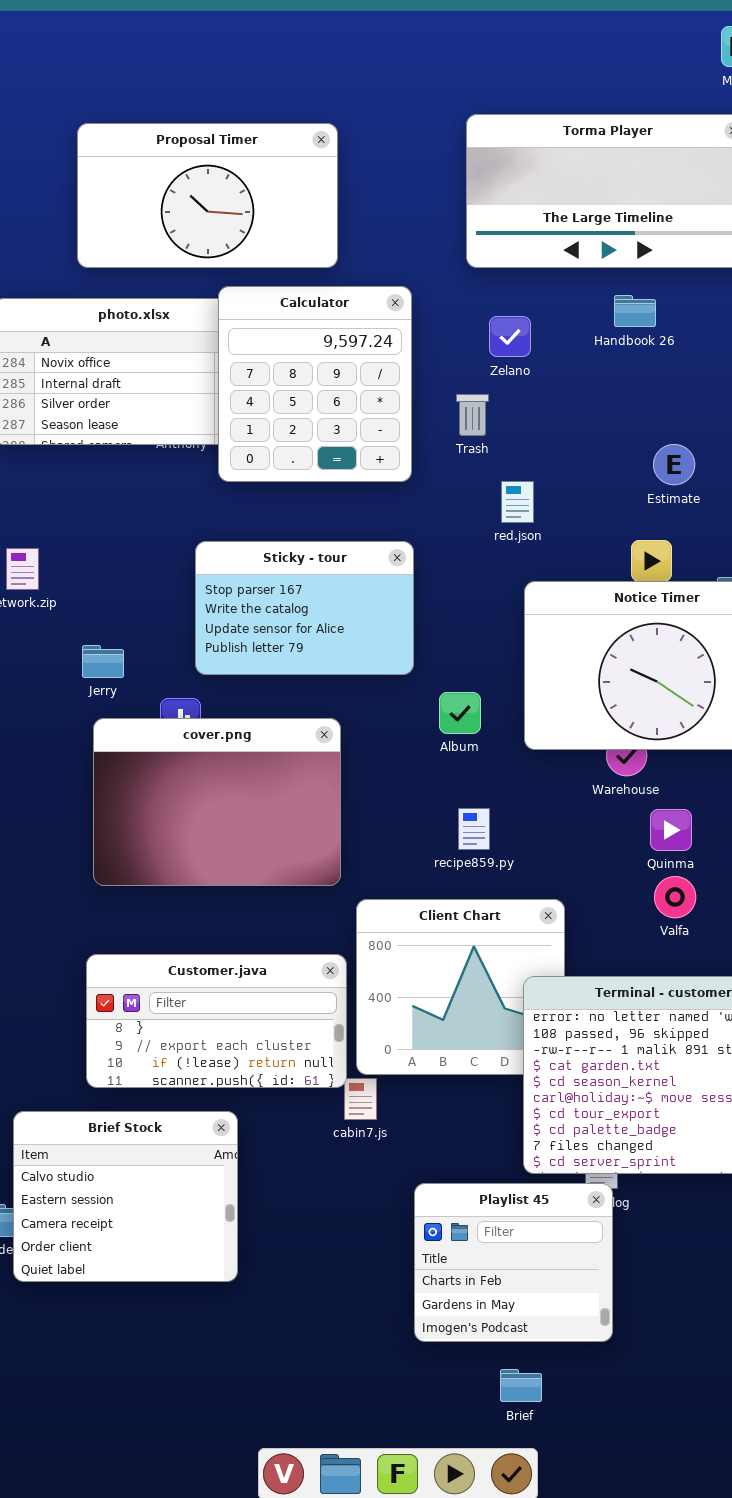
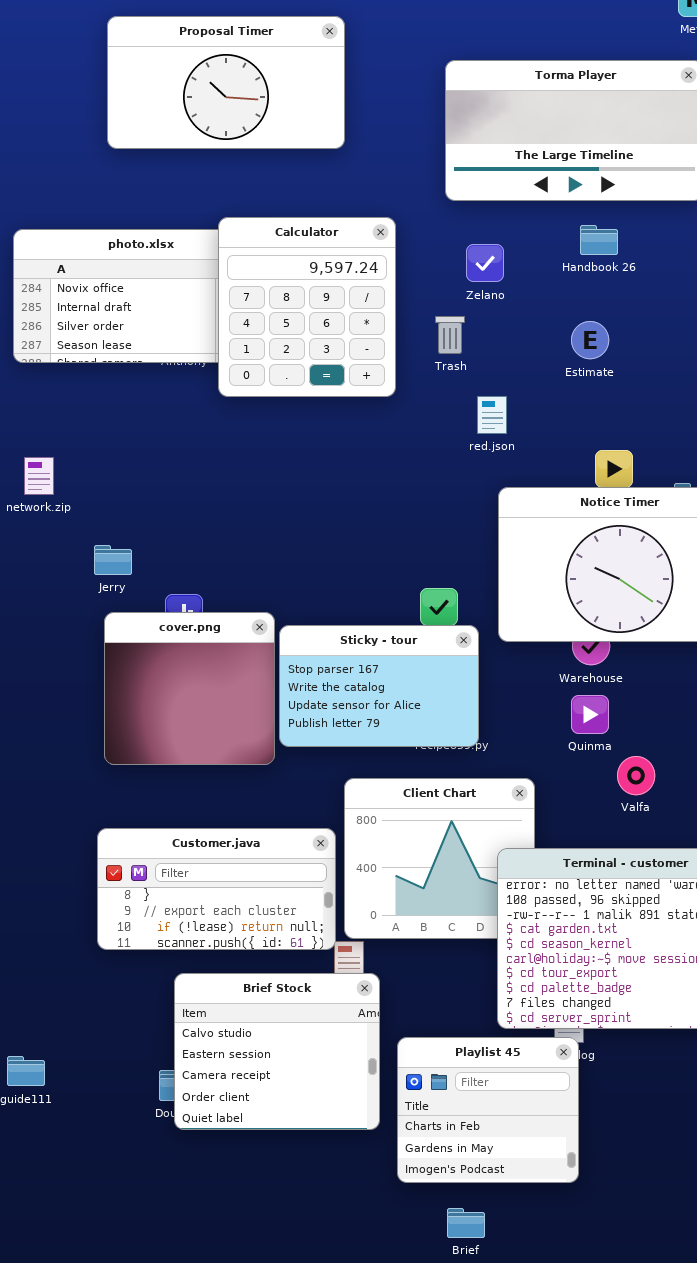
Proposal Timer: [77,123,338,268] -> [107,16,345,149], moved
Estimate: [653,444,695,485] -> [571,321,609,359], moved
Sticky - tour: [195,541,414,675] -> [279,625,479,747], moved
cover.png: [93,718,341,886] -> [104,612,275,765], resized
Quinma: [650,809,692,851] -> [571,695,609,734], moved
Brief Stock: [13,1111,238,1282] -> [174,973,380,1130], moved
Brief: [500,1369,542,1402] -> [447,1208,485,1238], moved

